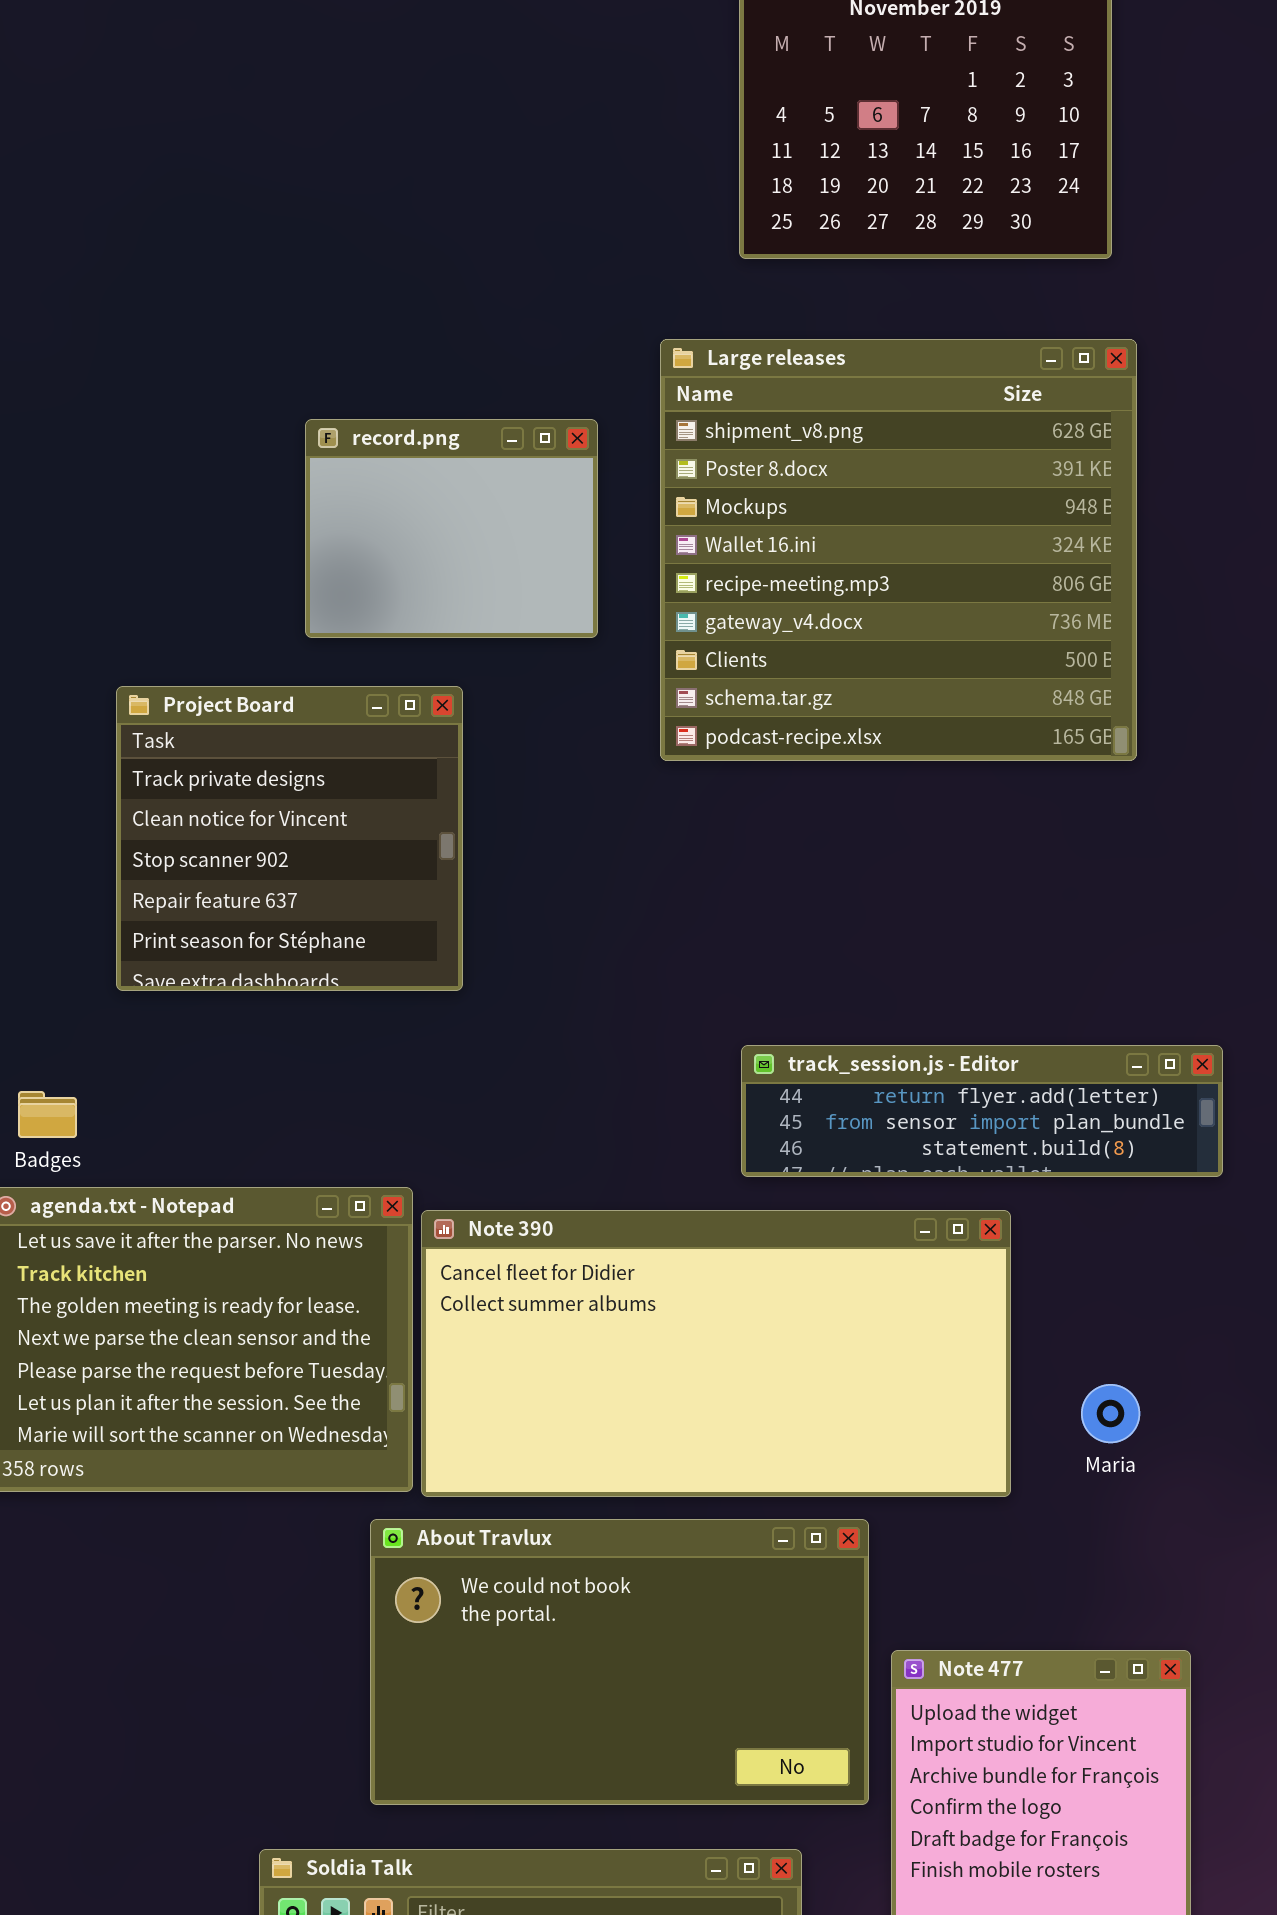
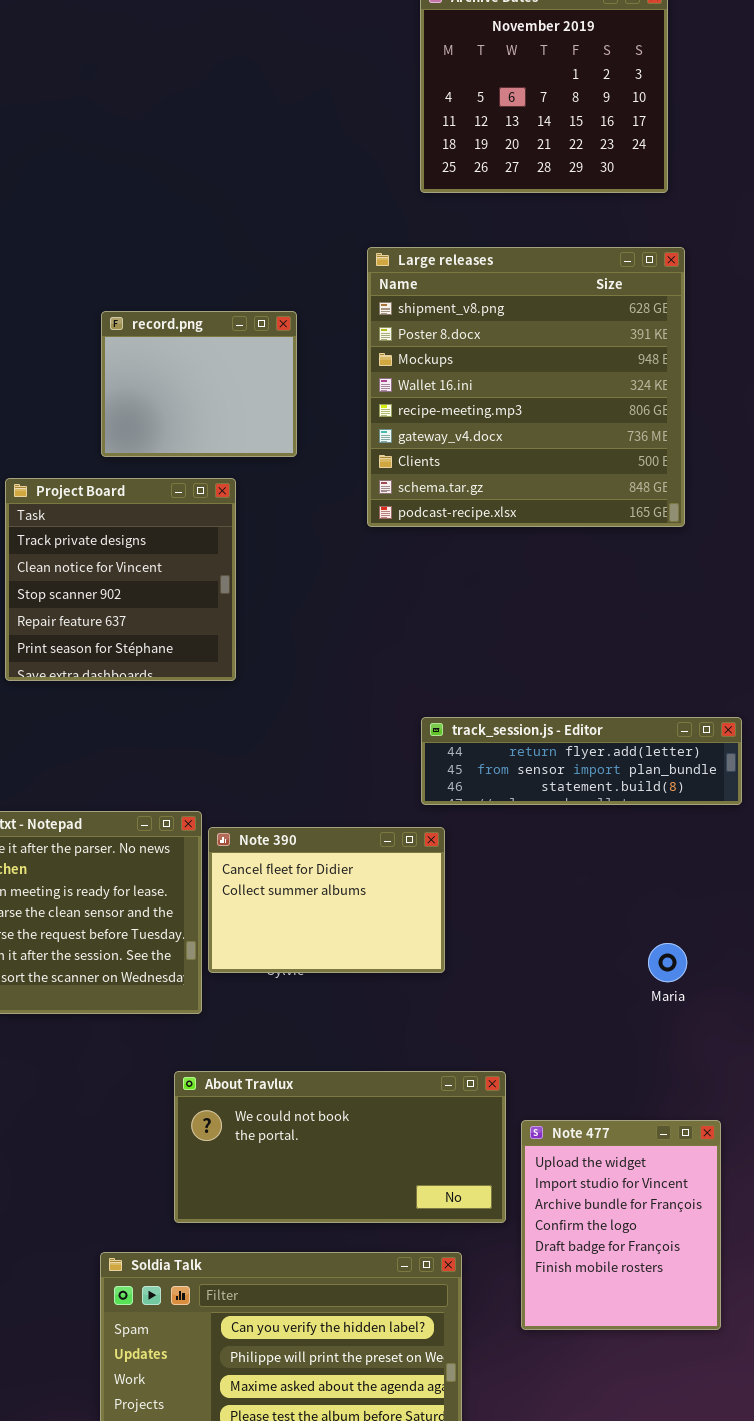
record.png: [305,419,598,638] -> [101,311,297,457], moved
Note 390: [421,1210,1011,1497] -> [208,827,445,973], resized
About Travlux: [370,1519,869,1805] -> [174,1071,506,1223], resized

